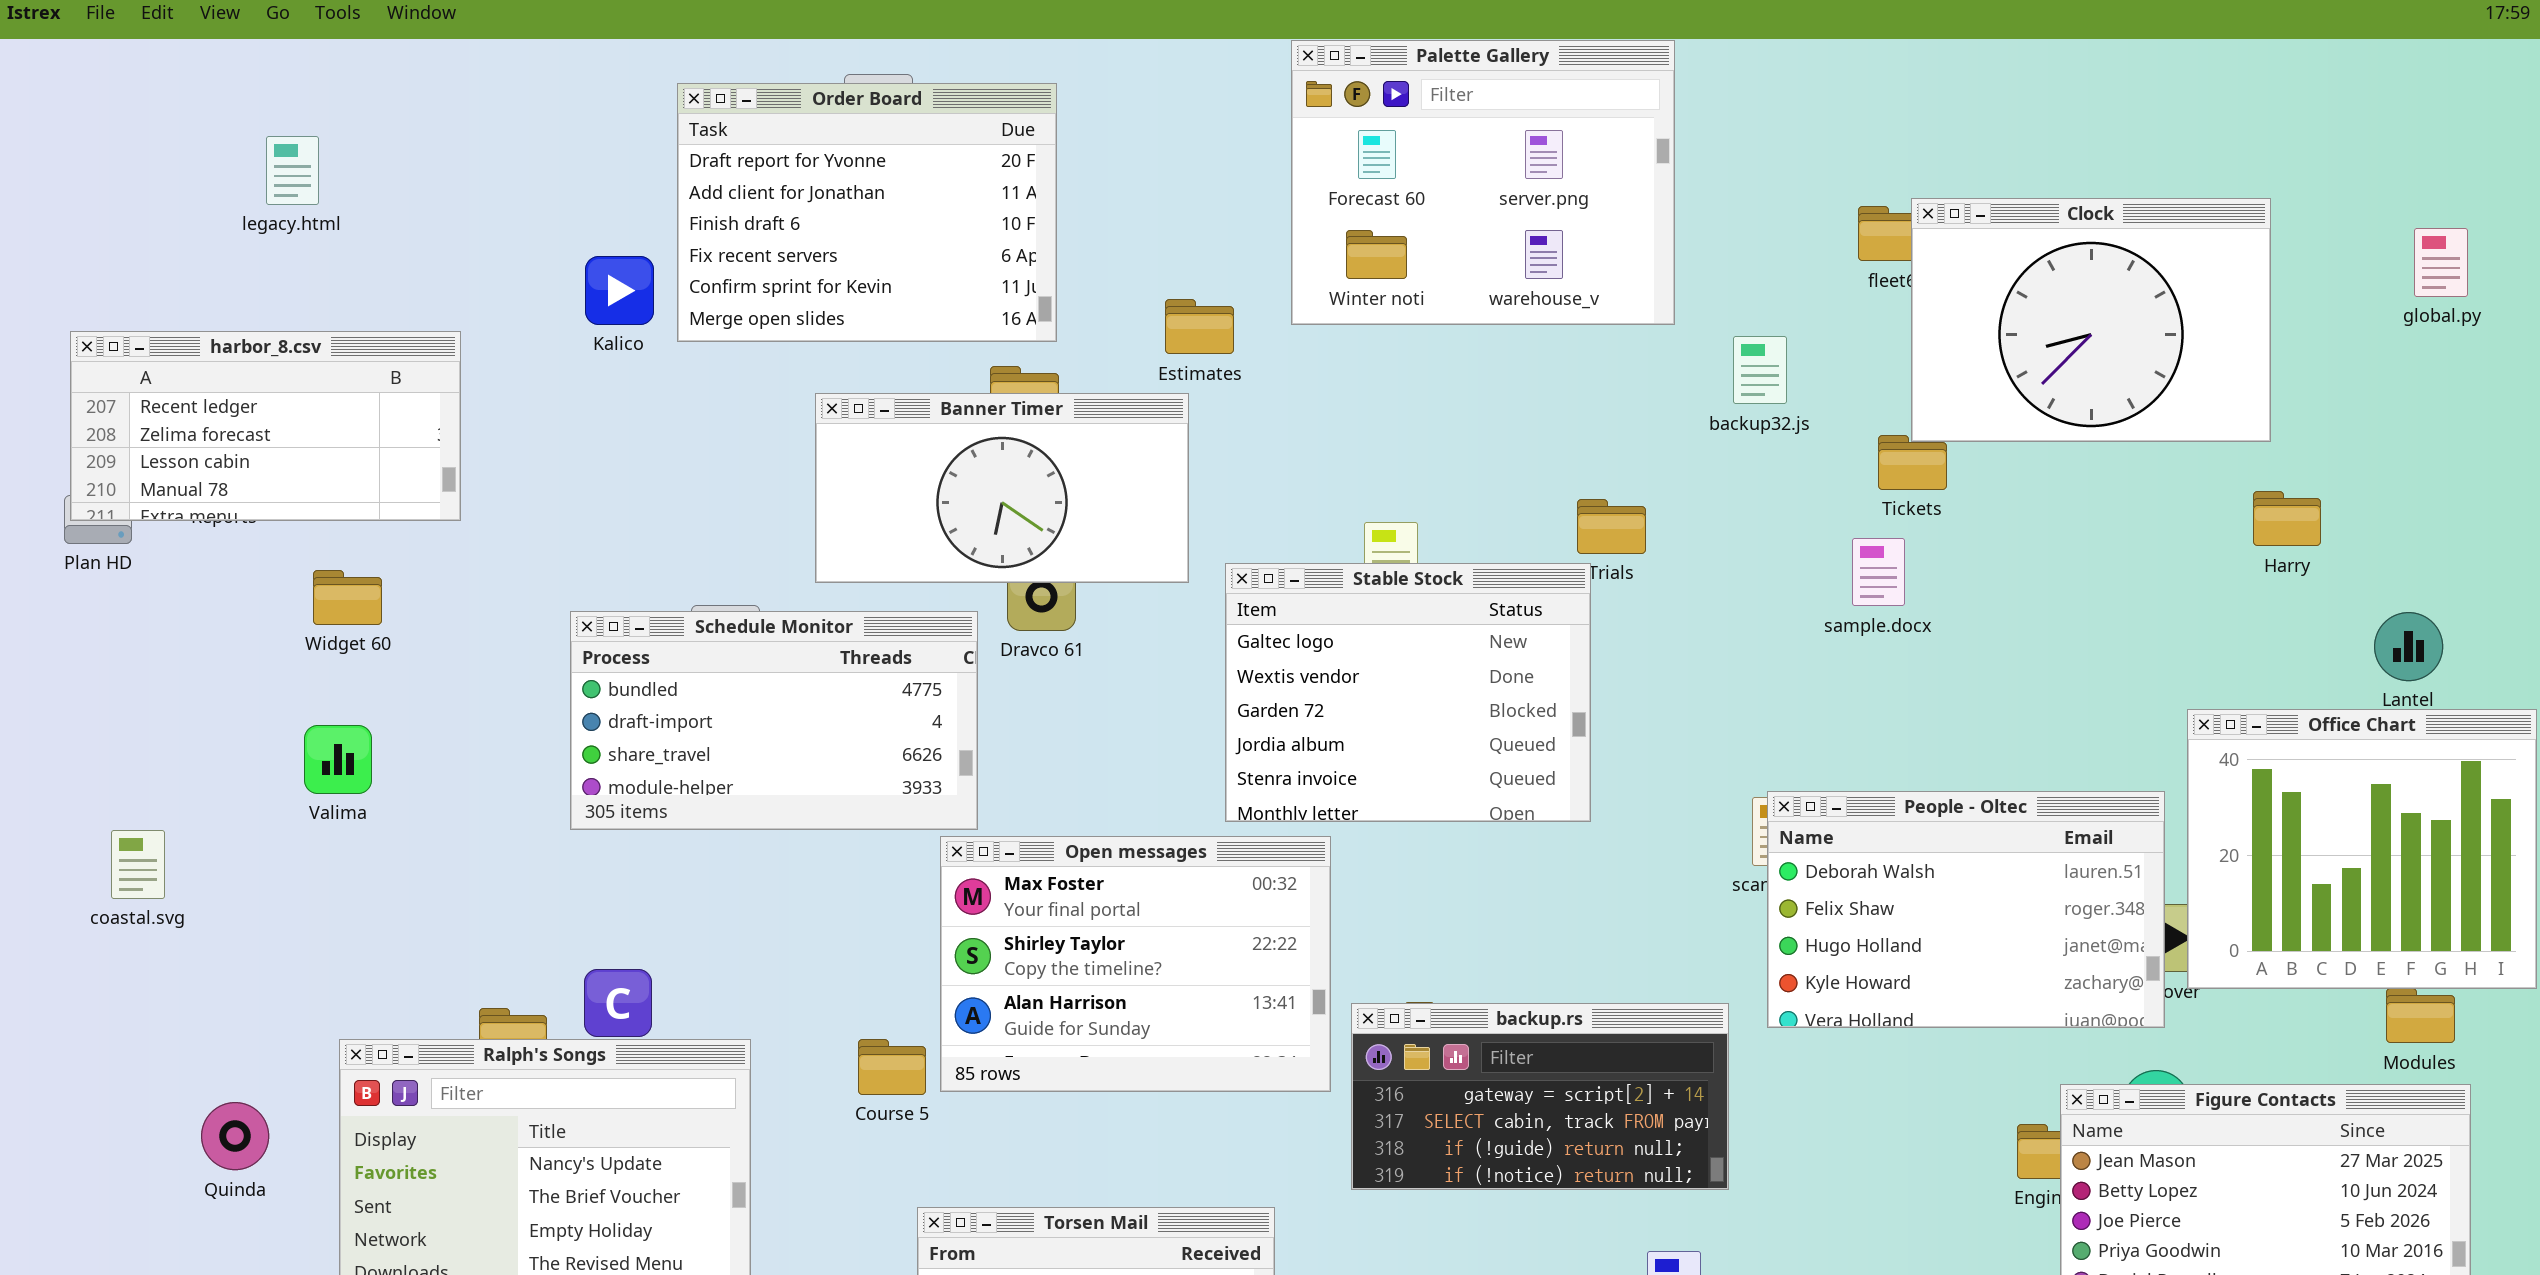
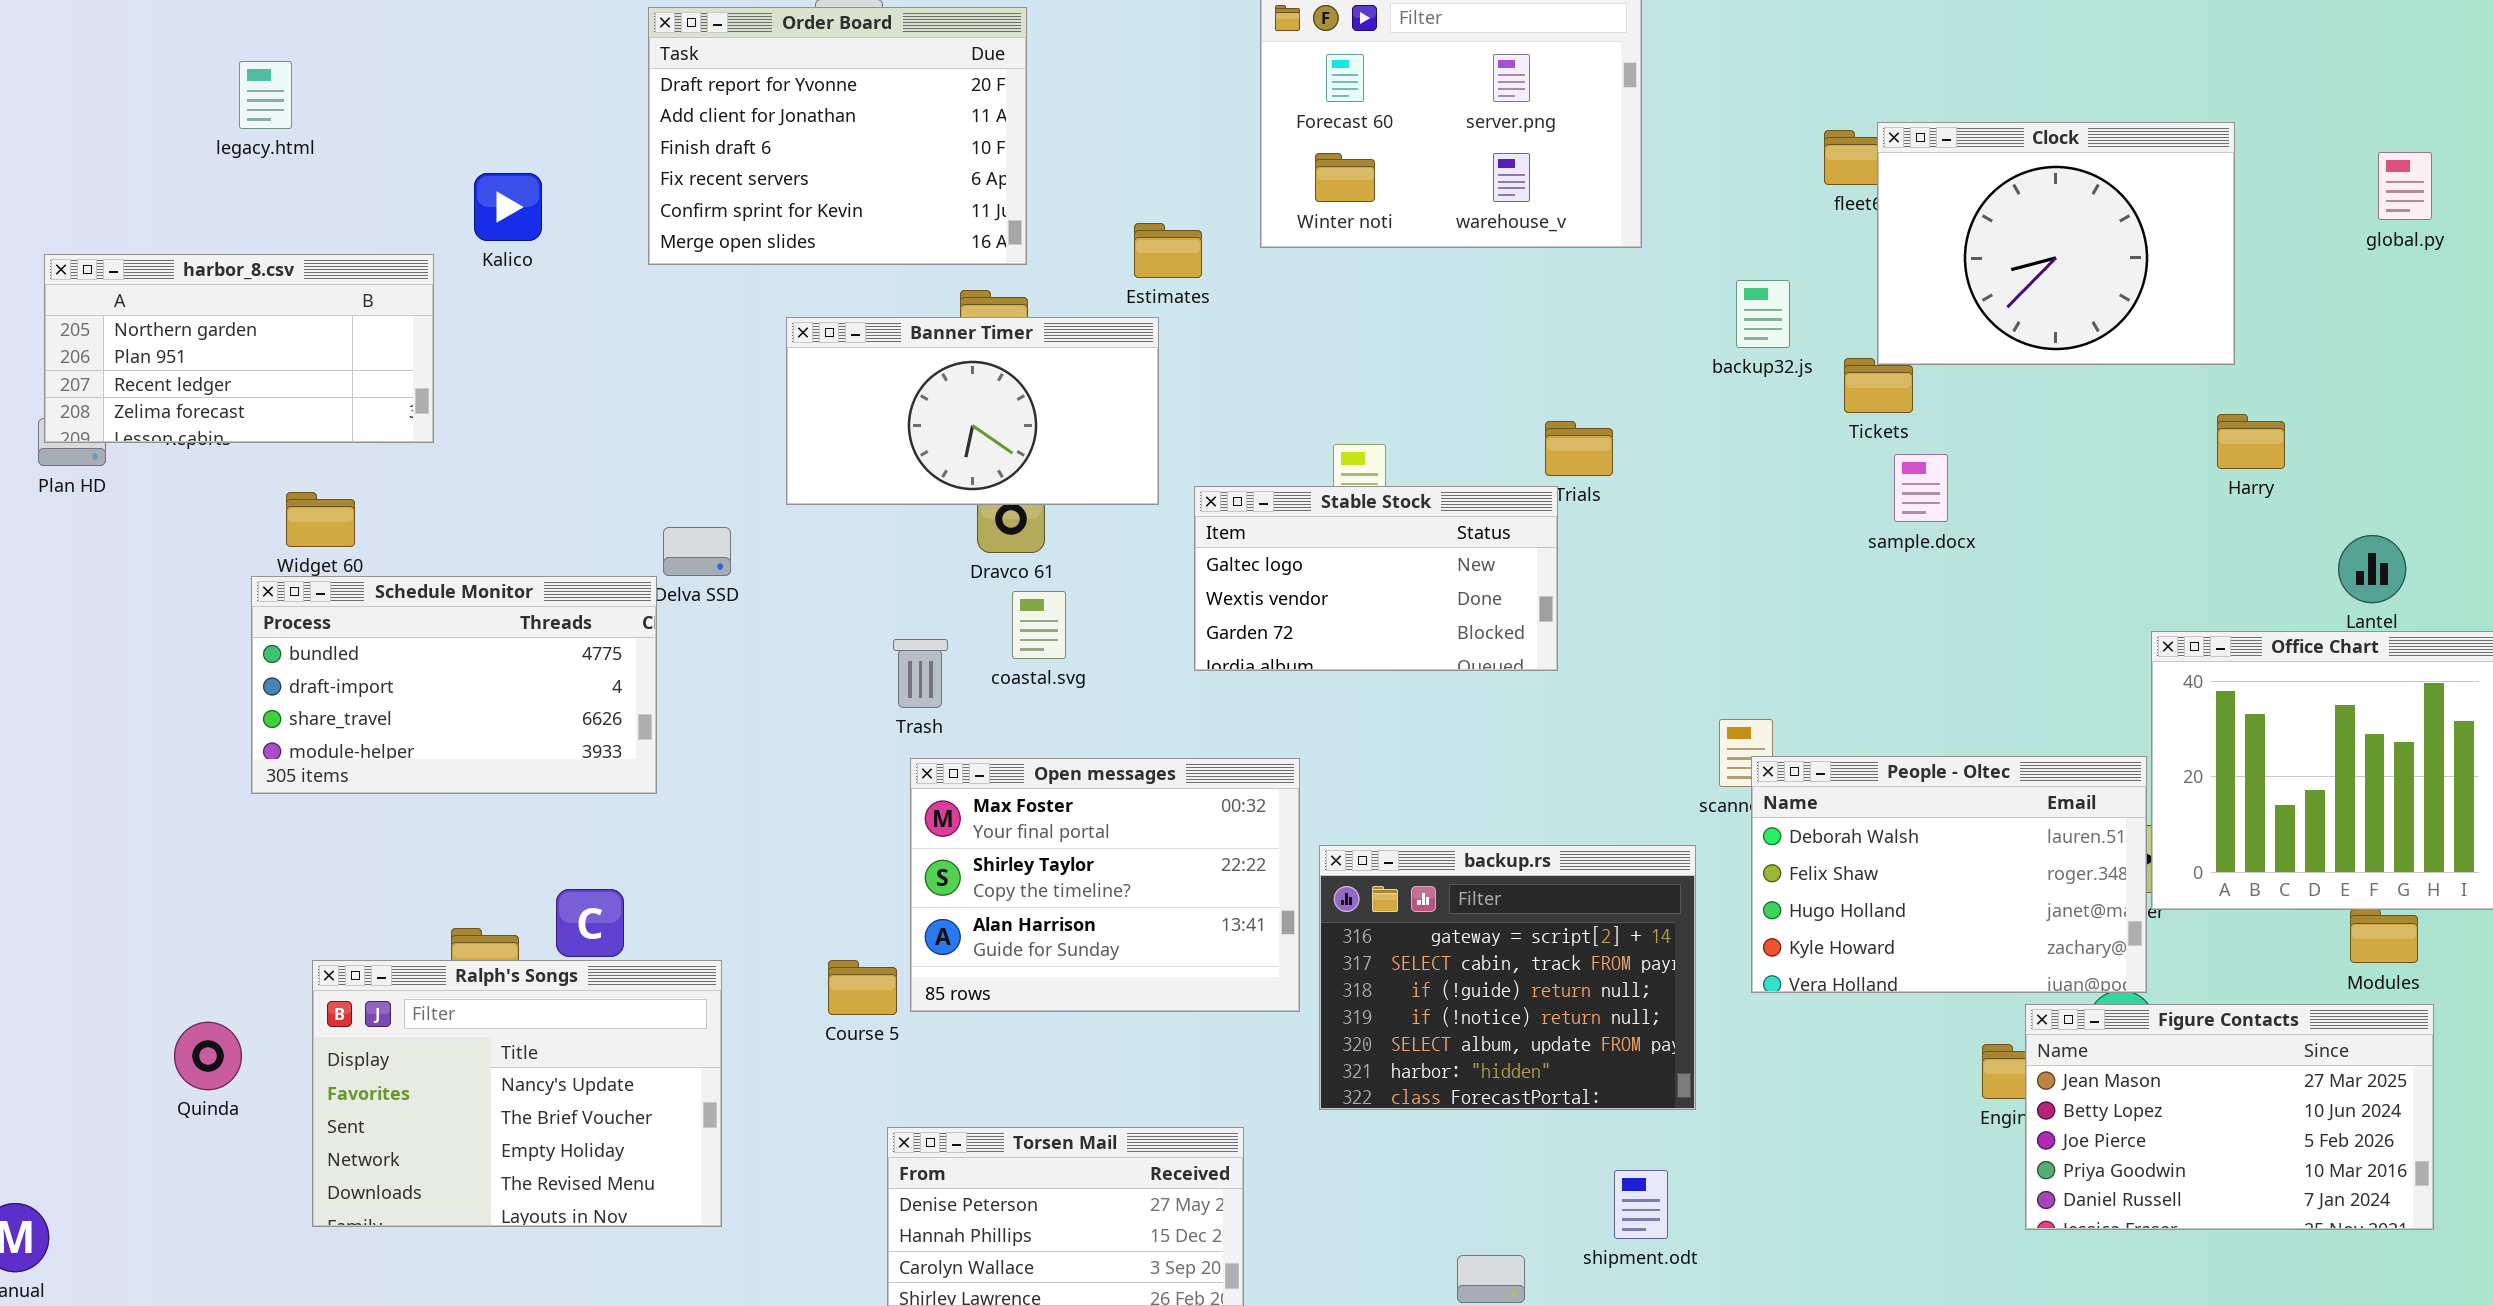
Kalico: [585,256,654,325] -> [474,173,542,241], moved
harbor_8.csv: [70,331,461,521] -> [44,254,434,443], scrolled up 2 rows
backup32.js: [1733,336,1787,404] -> [1736,280,1790,348], moved
sample.docx: [1852,538,1905,606] -> [1894,454,1948,522], moved
Stable Stock: [1225,563,1591,822] -> [1194,486,1558,671], resized
Schedule Monitor: [570,611,978,830] -> [251,576,657,794], moved
People - Oltec: [1767,791,2165,1028] -> [1751,756,2147,993], moved
coastal.svg: [111,830,165,899] -> [1012,591,1066,659], moved
backup.rs: [1351,1003,1729,1190] -> [1319,845,1696,1110], resized

